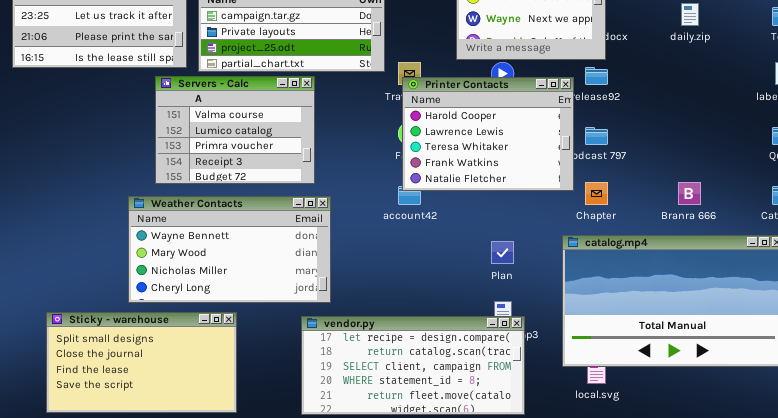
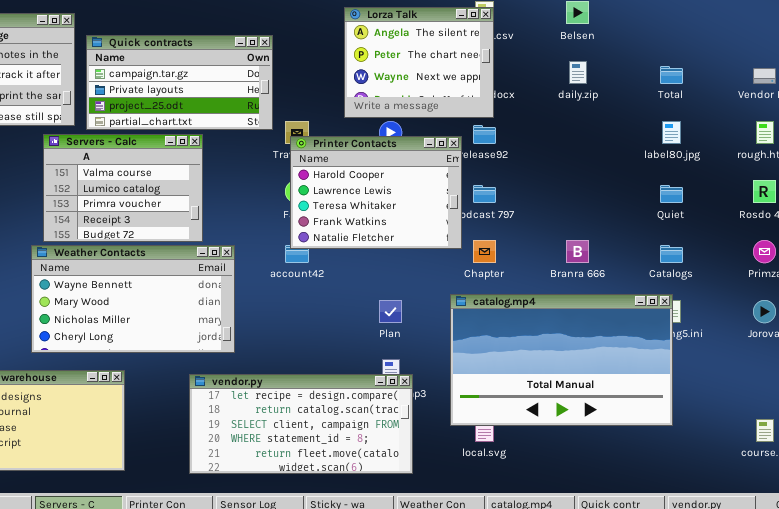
Weather Contacts: [128,196,331,303] -> [31,245,235,353], moved

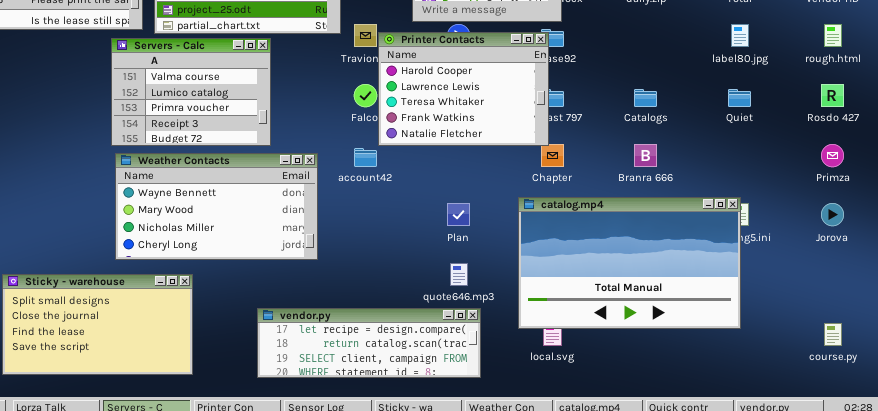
Printer Contacts: [290,136,462,249] -> [378,32,549,146], moved
Catalogs: [660,245,683,263] -> [634,89,657,107], moved
Weather Contacts: [31,245,235,353] -> [115,153,318,260], moved
vendor.py: [189,374,413,474] -> [257,308,481,378], resized

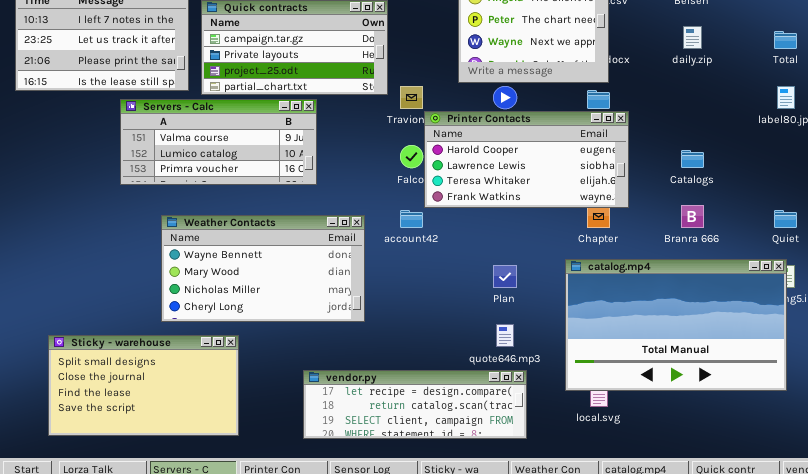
Printer Contacts: [378,32,549,146] -> [424,111,629,208], resized
Servers - Calc: [111,38,271,146] -> [120,99,317,185], resized
Quiet: [728,89,751,107] -> [774,210,797,228], moved

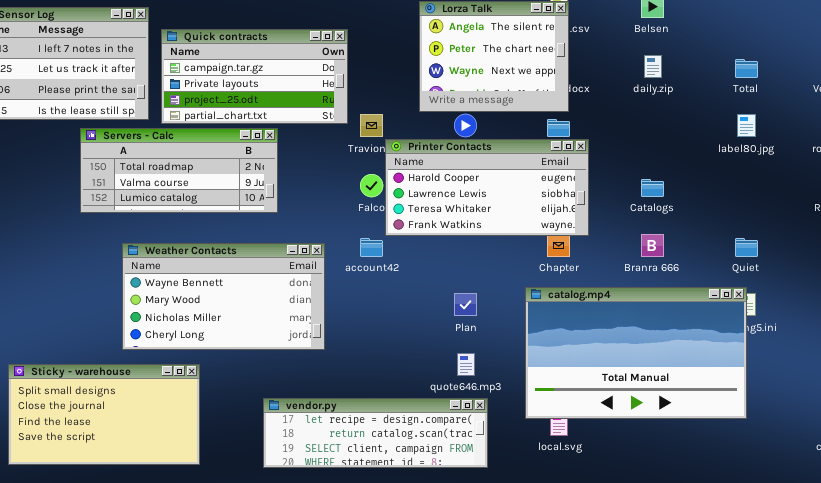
Servers - Calc: [120,99,317,185] -> [80,128,278,213], scrolled up 1 row

